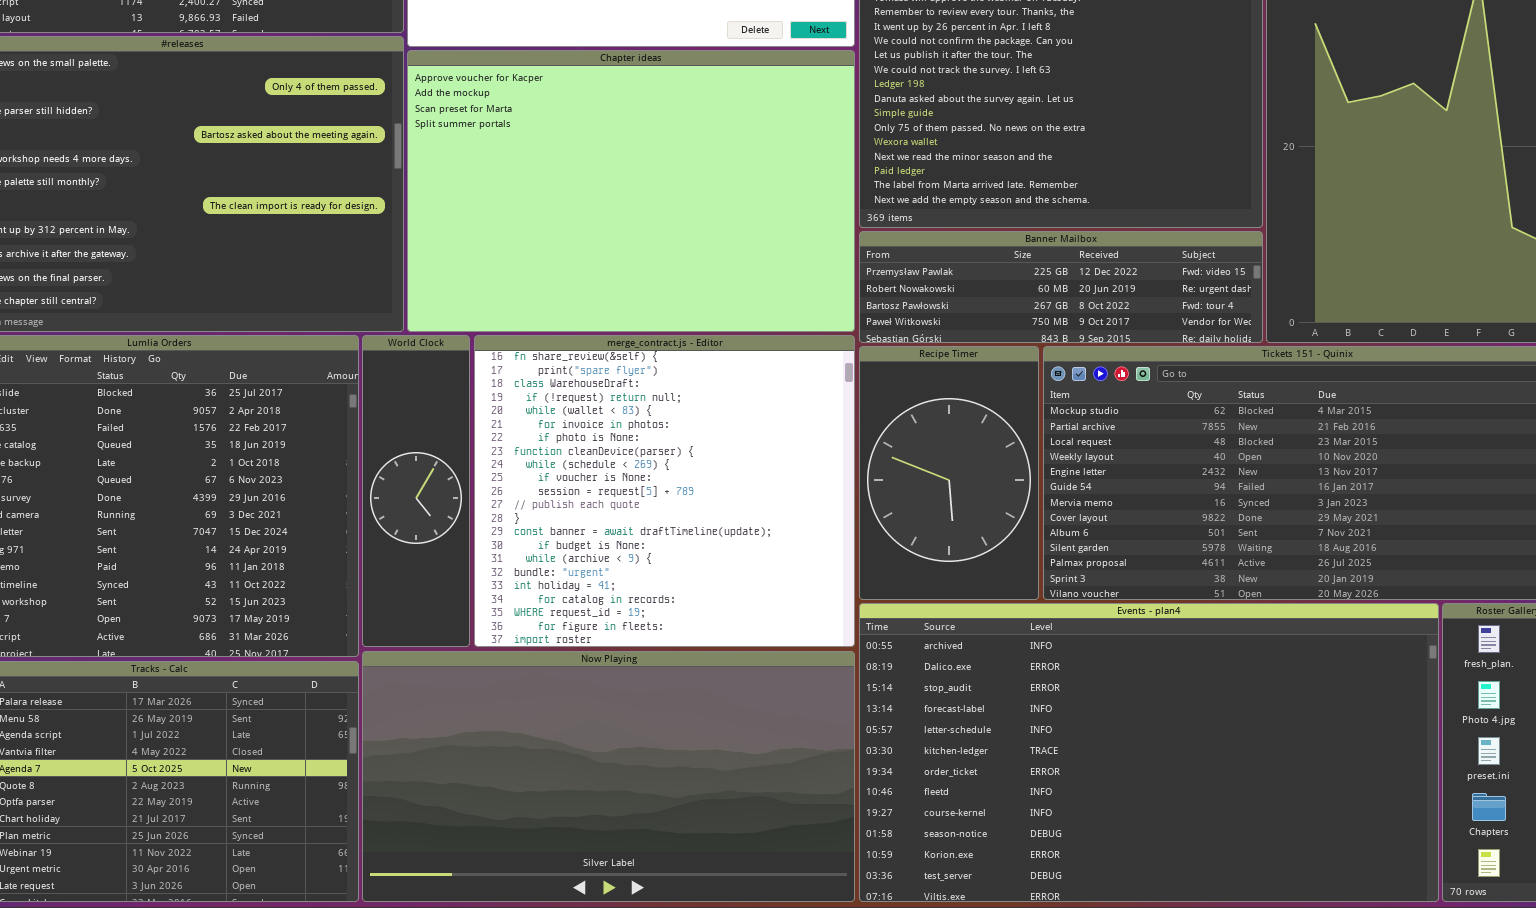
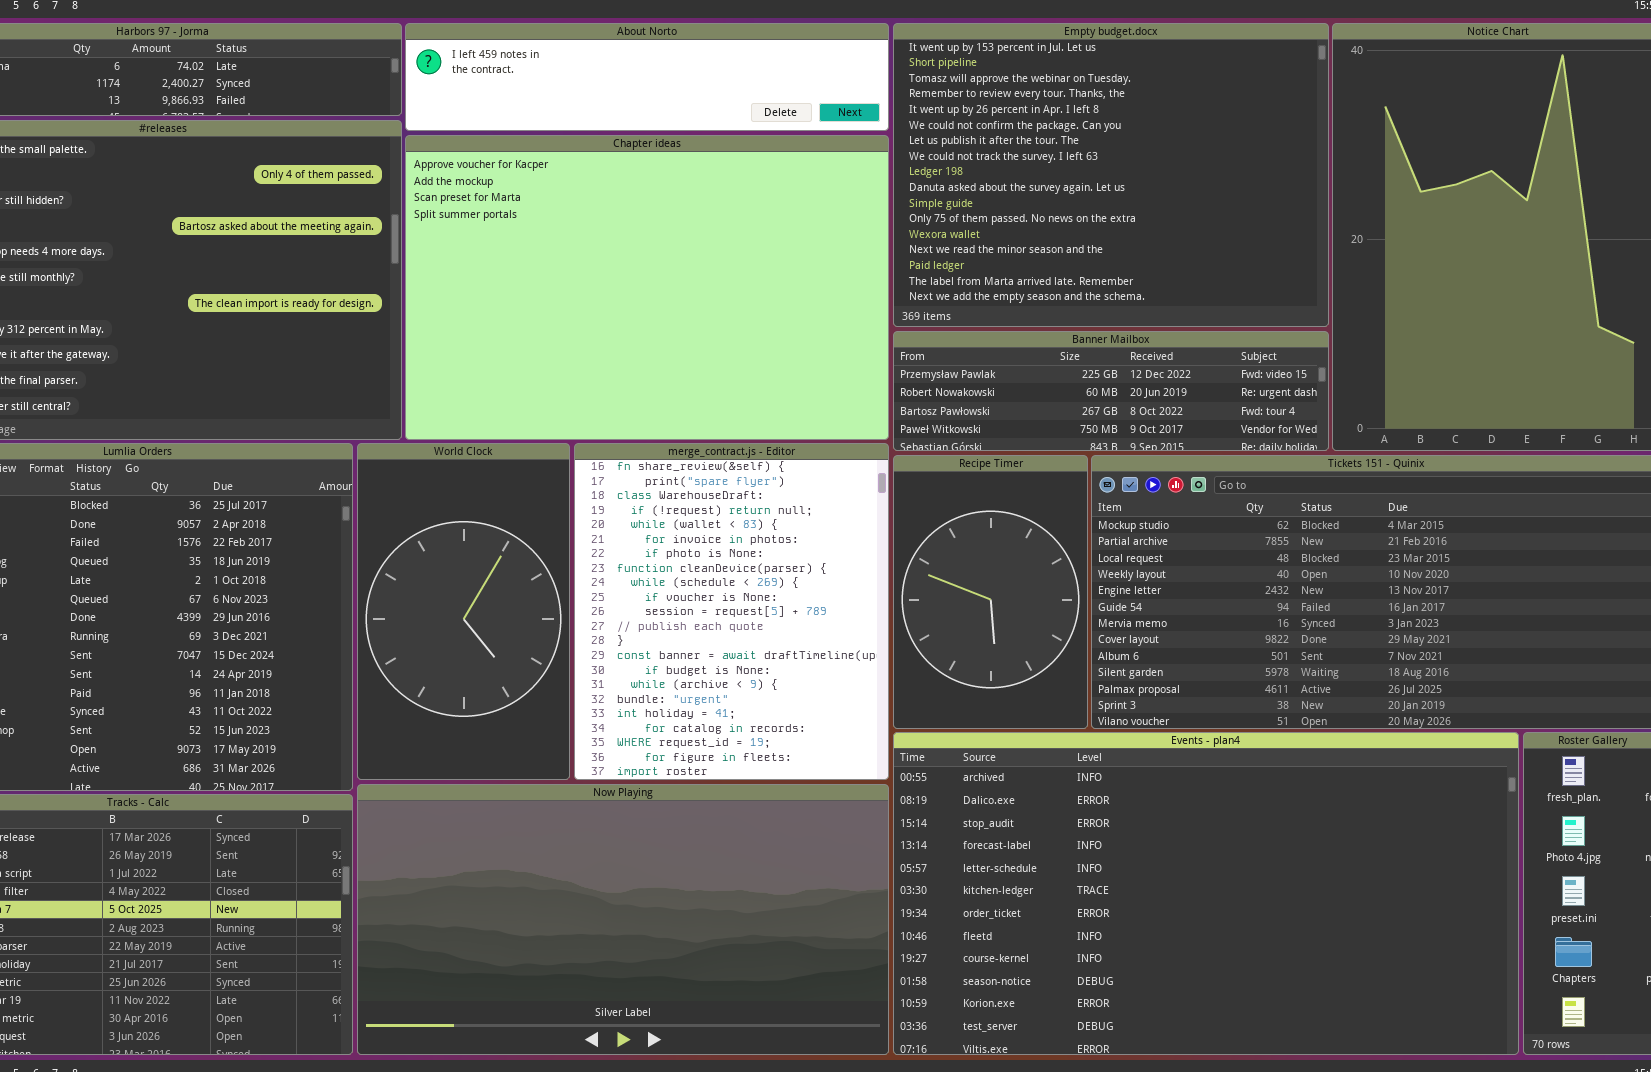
World Clock: [362,335,470,647] -> [357,443,570,780], resized
merge_contract.js - Editor: [474,335,855,647] -> [574,443,889,780], resized

